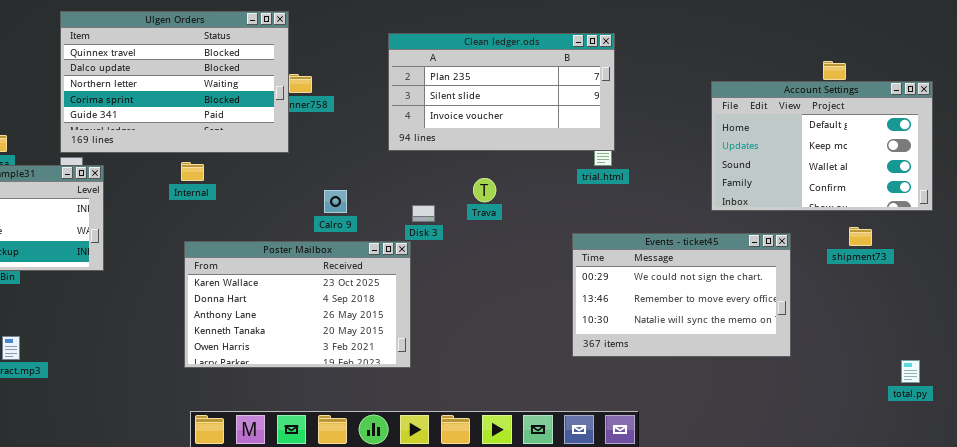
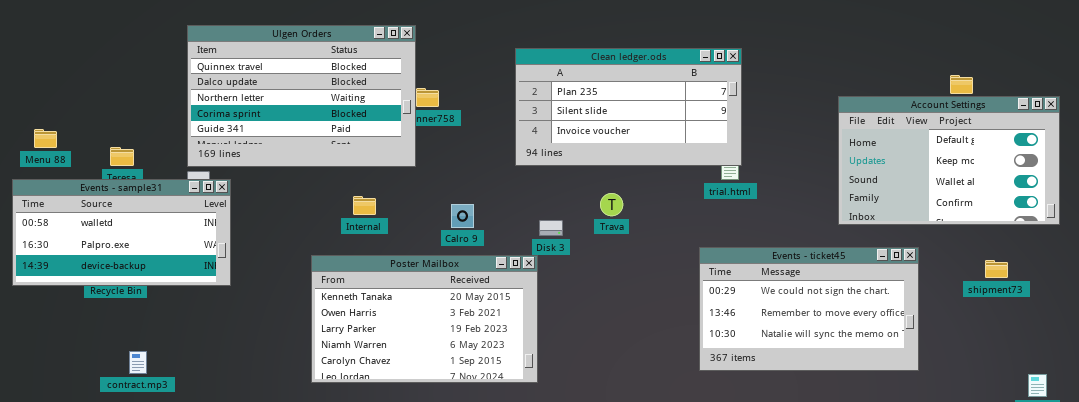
Internal: [181,162,204,181] -> [353,196,376,215], moved
shipment73: [849,227,872,246] -> [985,260,1008,278], moved
Poster Mailbox: [184,241,411,368] -> [311,255,538,383], scrolled down 3 rows

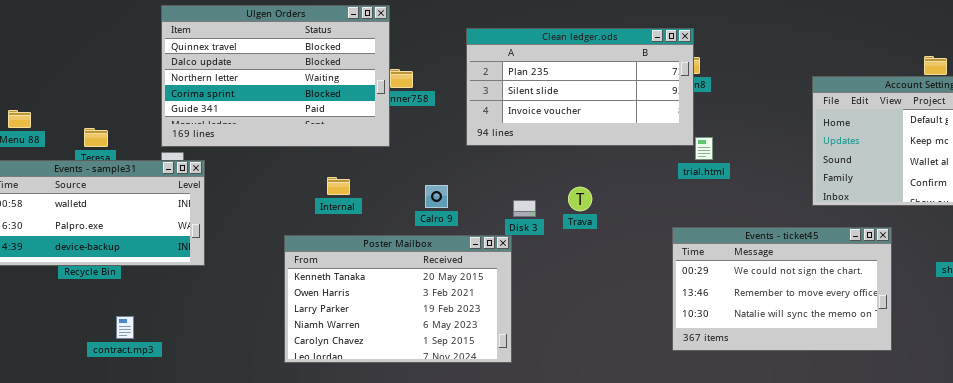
Clean ledger.ods: [515,48,742,166] -> [466,28,694,146], moved
Trava: [600,193,623,216] -> [568,187,592,211], moved
contract.mp3: [129,351,147,374] -> [116,316,134,339], moved

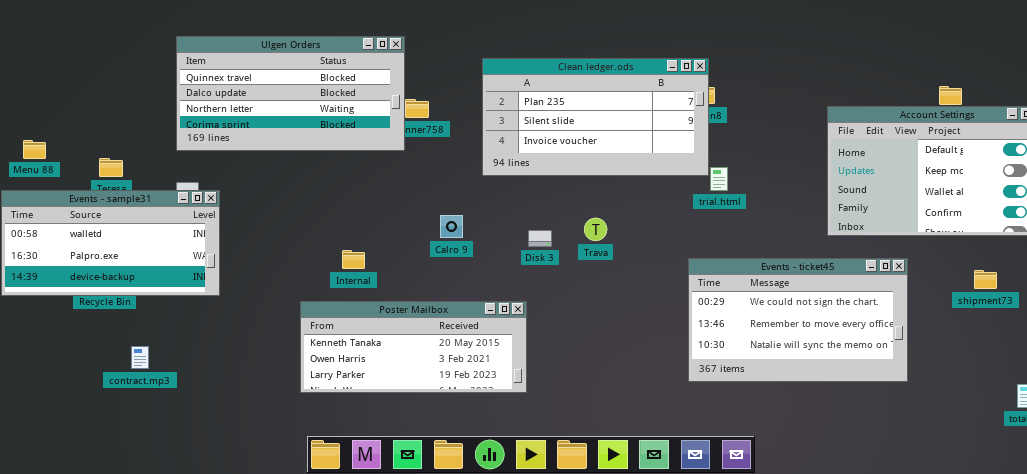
Ulgen Orders: [161,5,390,147] -> [176,36,405,151], resized
Internal: [327,177,350,195] -> [342,250,365,269], moved
Poster Mailbox: [284,235,512,363] -> [300,301,527,393], resized

